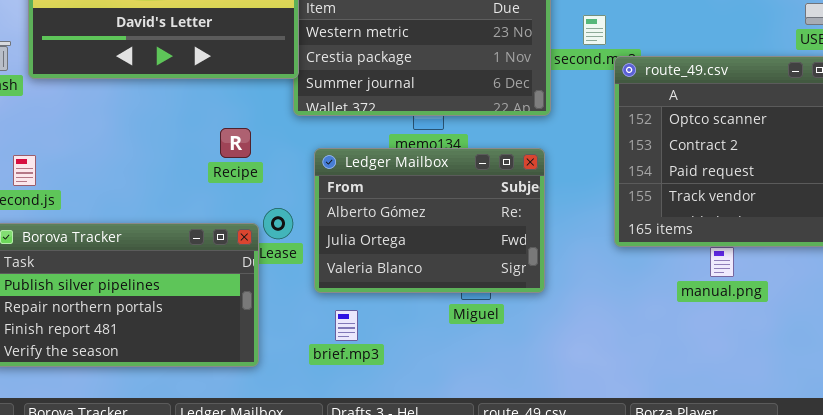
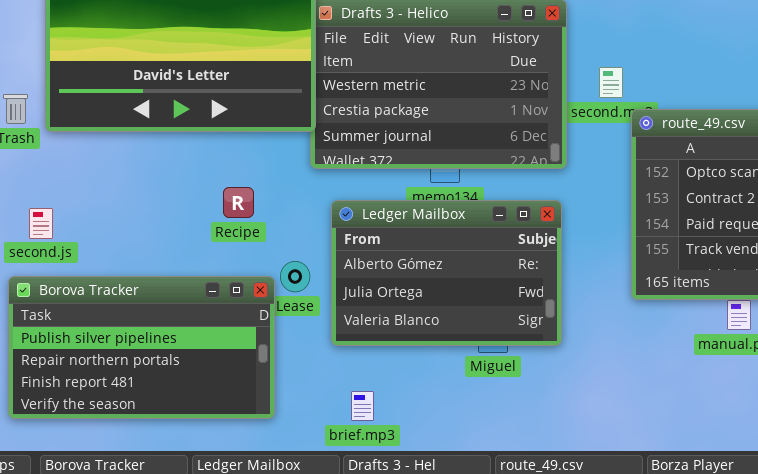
Recipe: [220,128,251,158] -> [223,187,254,218], moved
brief.mp3: [335,310,358,341] -> [351,391,374,421], moved

